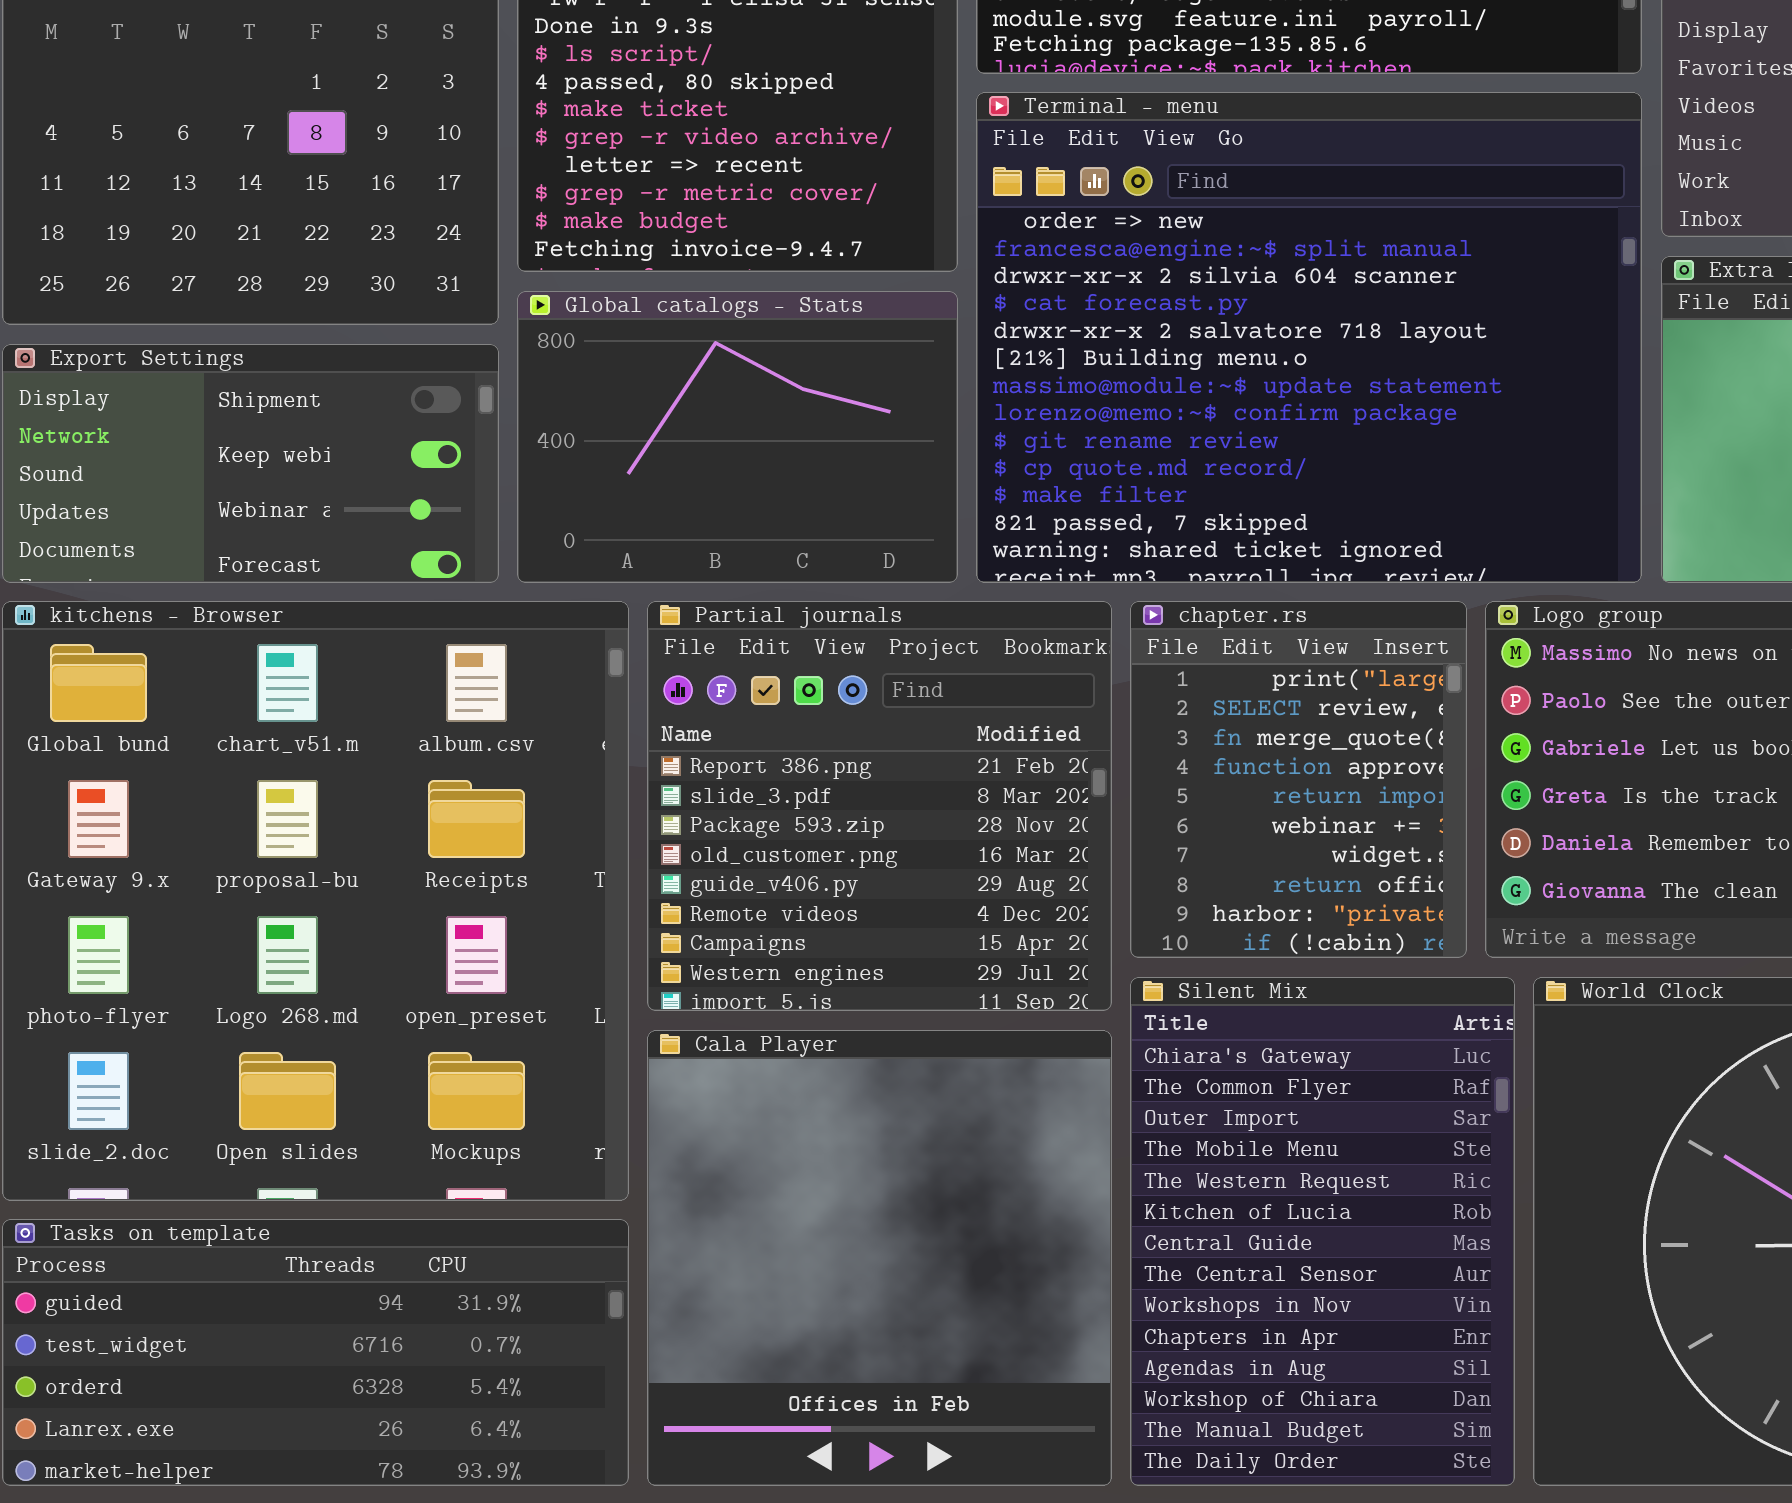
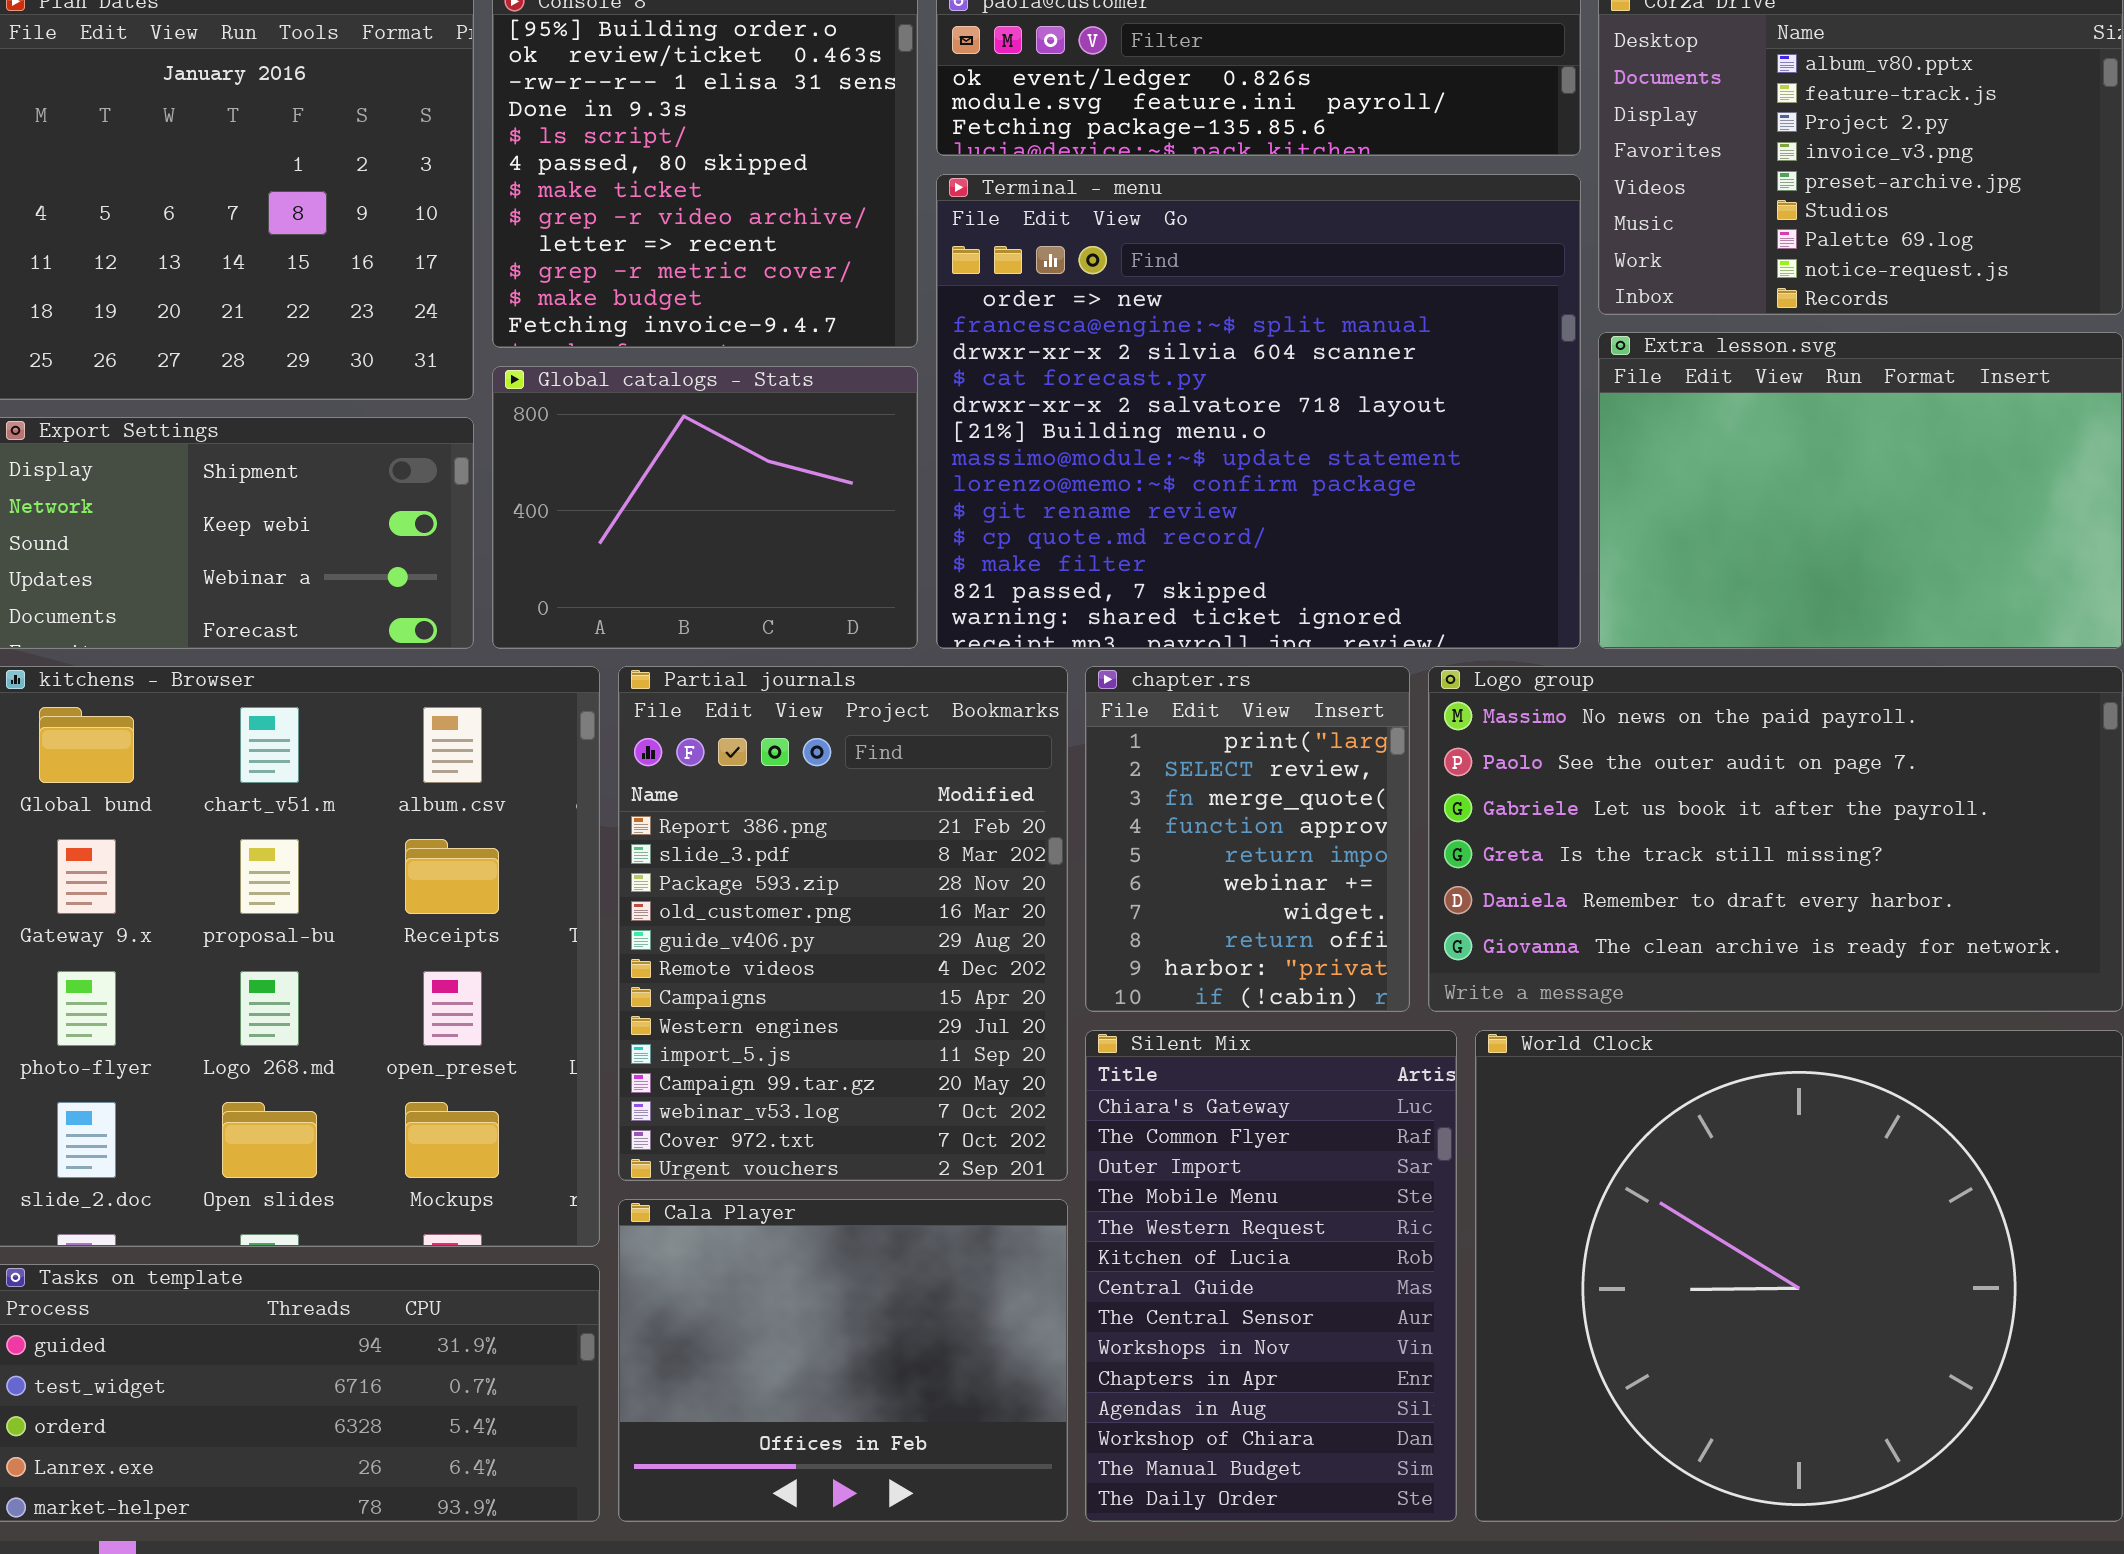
Partial journals: [647,601,1112,1011] -> [618,666,1068,1181], resized
Cala Player: [647,1030,1112,1486] -> [618,1199,1068,1522], resized

